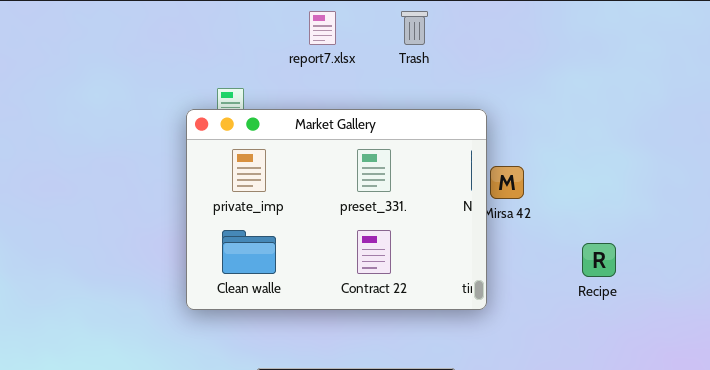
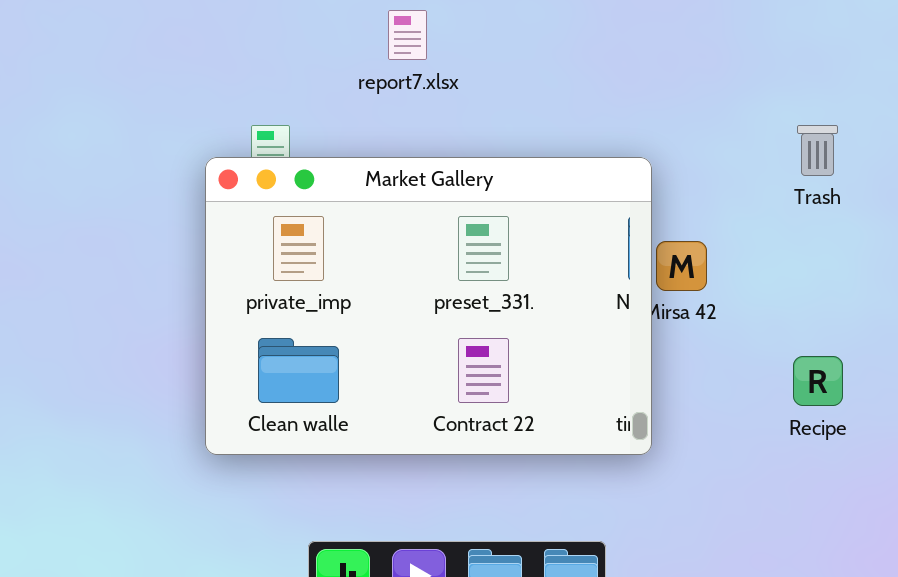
Trash: [401,11,428,45] -> [797,125,838,176], moved

